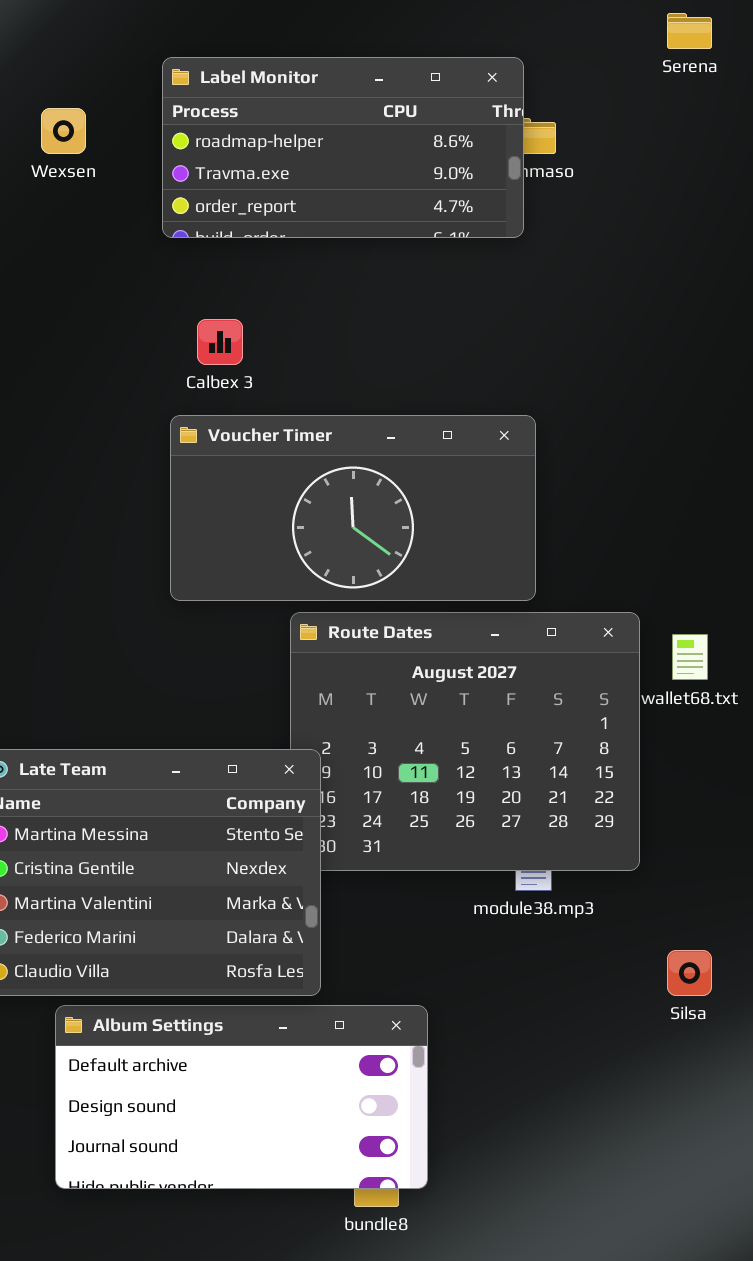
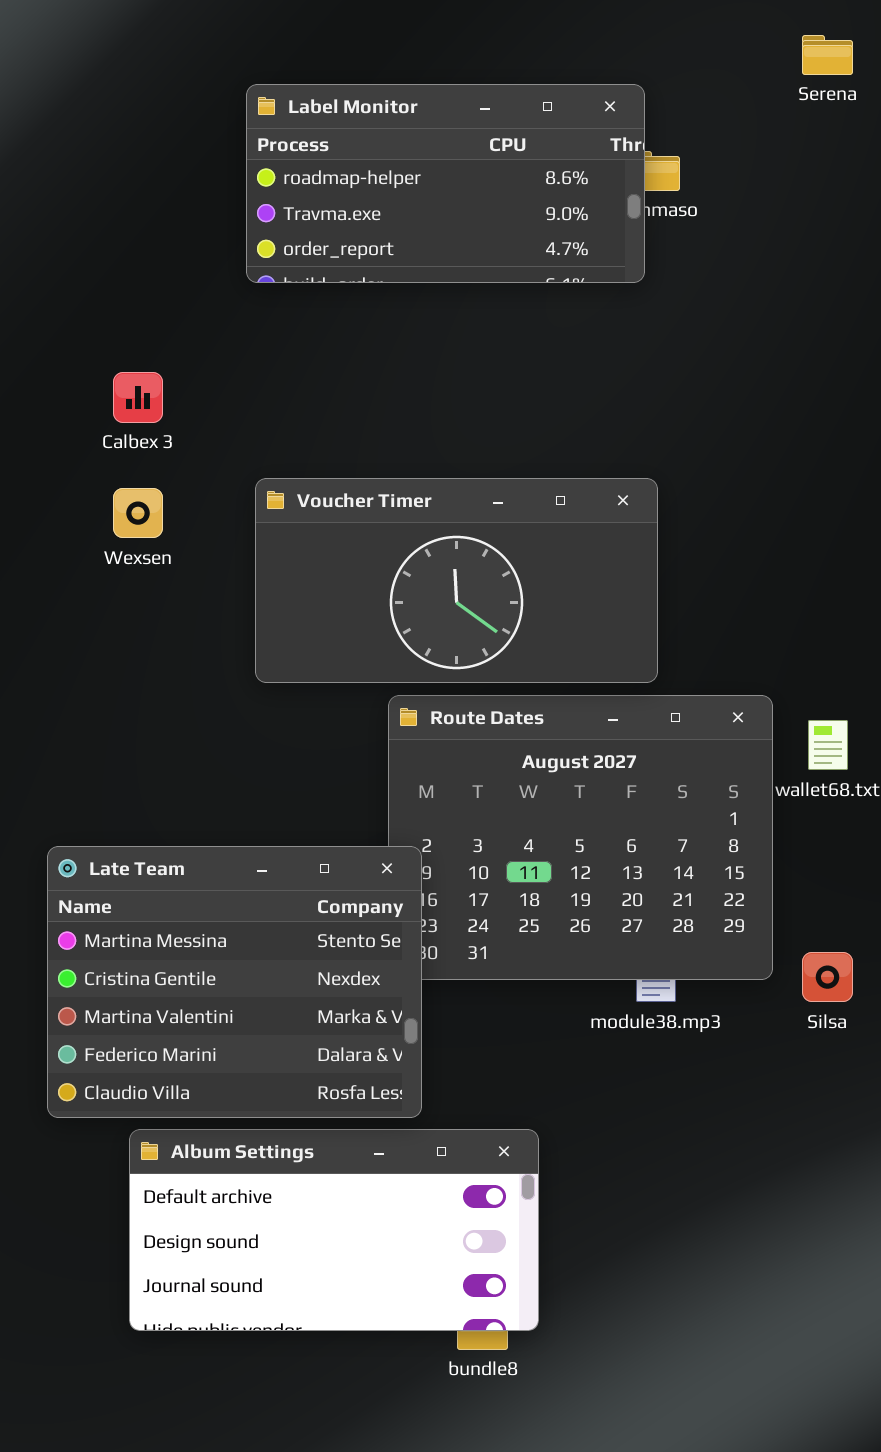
Wexsen: [41,108,86,154] -> [113,488,163,538], moved
Calbex 3: [197,319,243,365] -> [113,372,163,423], moved
Silsa: [667,950,712,996] -> [802,952,853,1002], moved

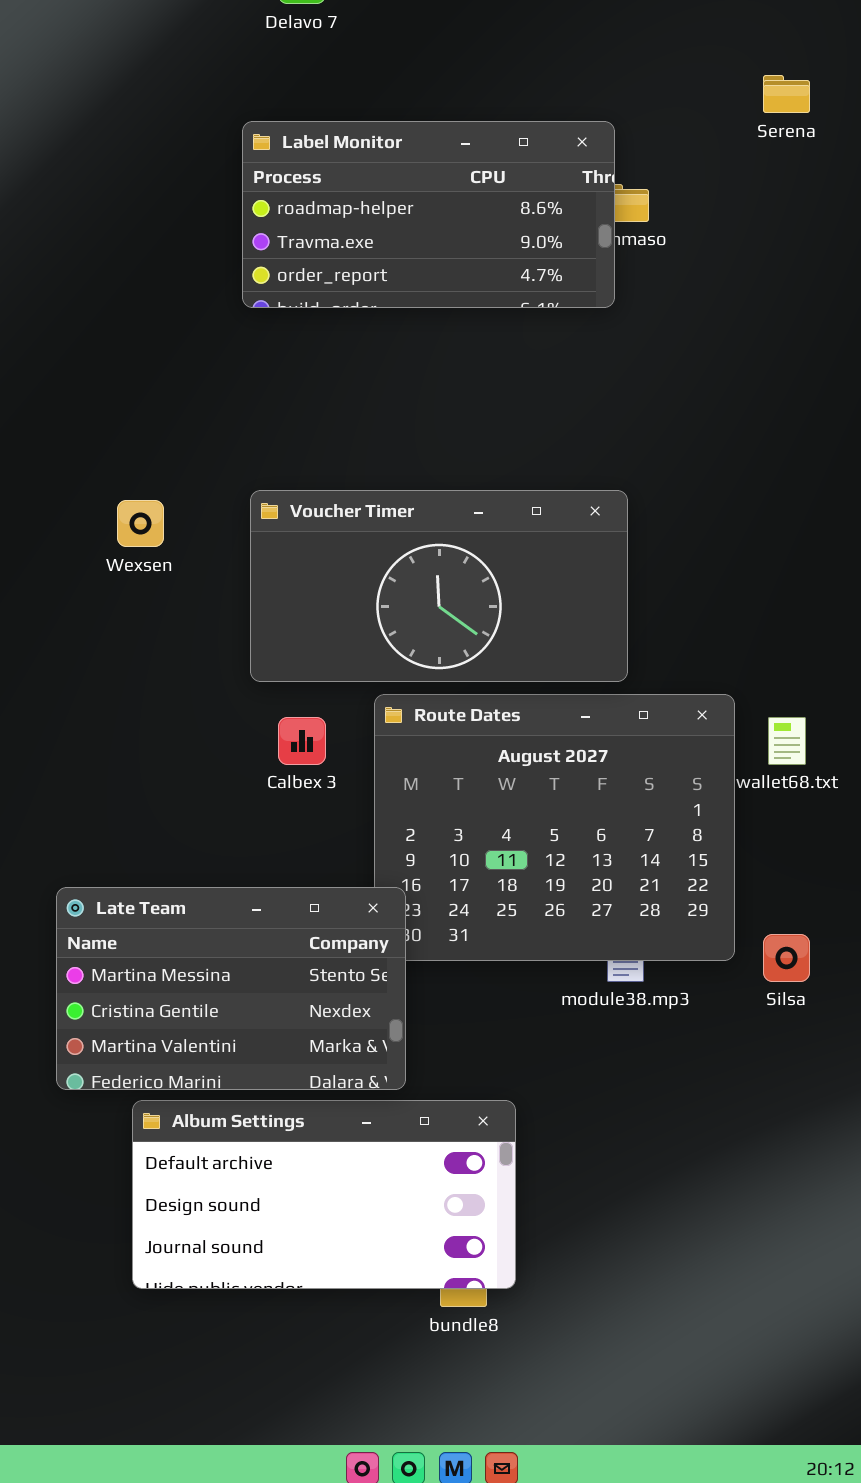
Calbex 3: [113,372,163,423] -> [278,717,326,765], moved
Late Team: [47,846,422,1118] -> [56,887,406,1090], resized

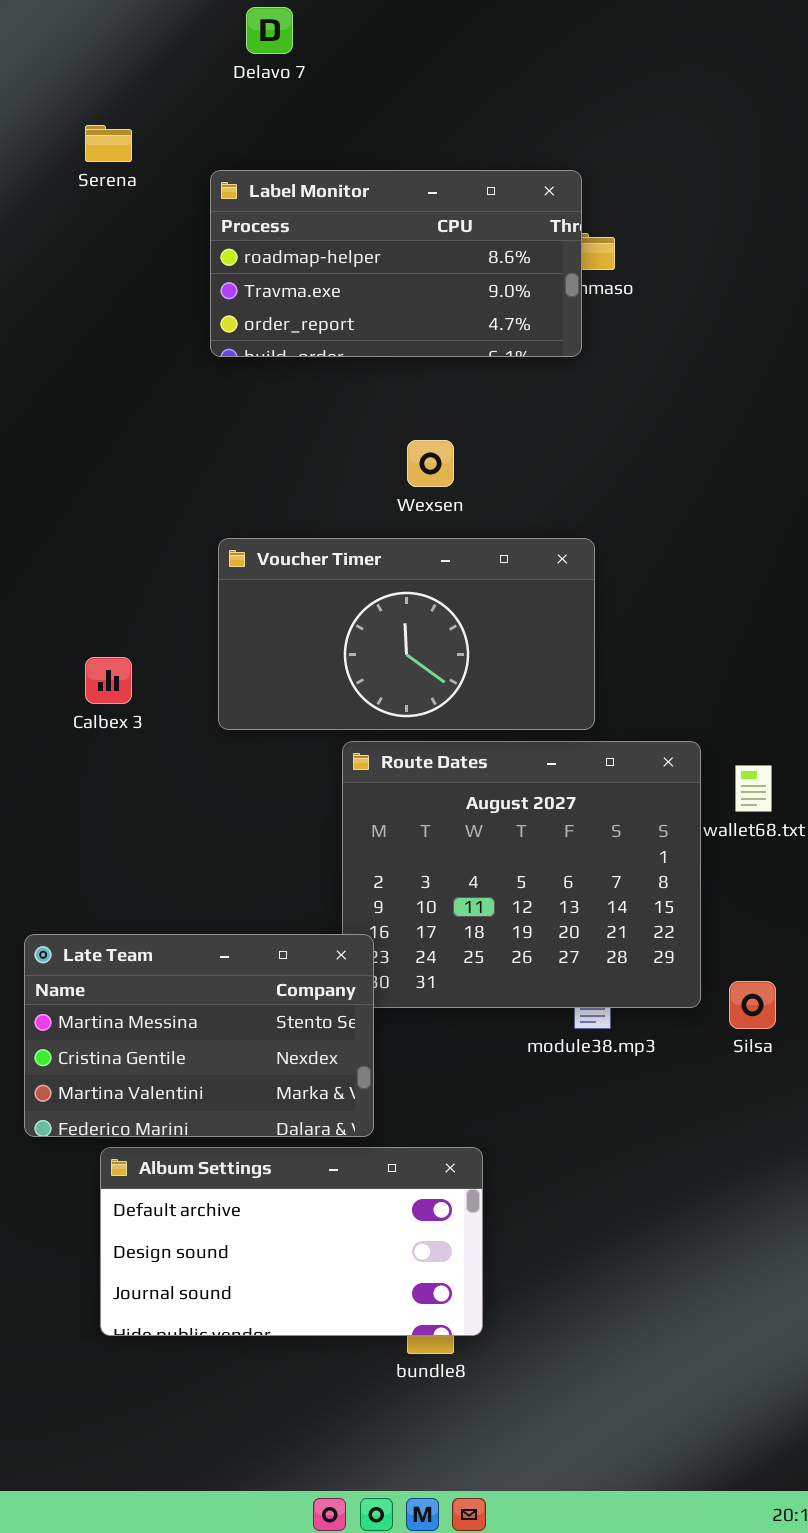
Serena: [763,75,810,113] -> [85,125,132,162], moved
Wexsen: [117,500,164,547] -> [407,440,454,487], moved
Calbex 3: [278,717,326,765] -> [85,657,132,704], moved

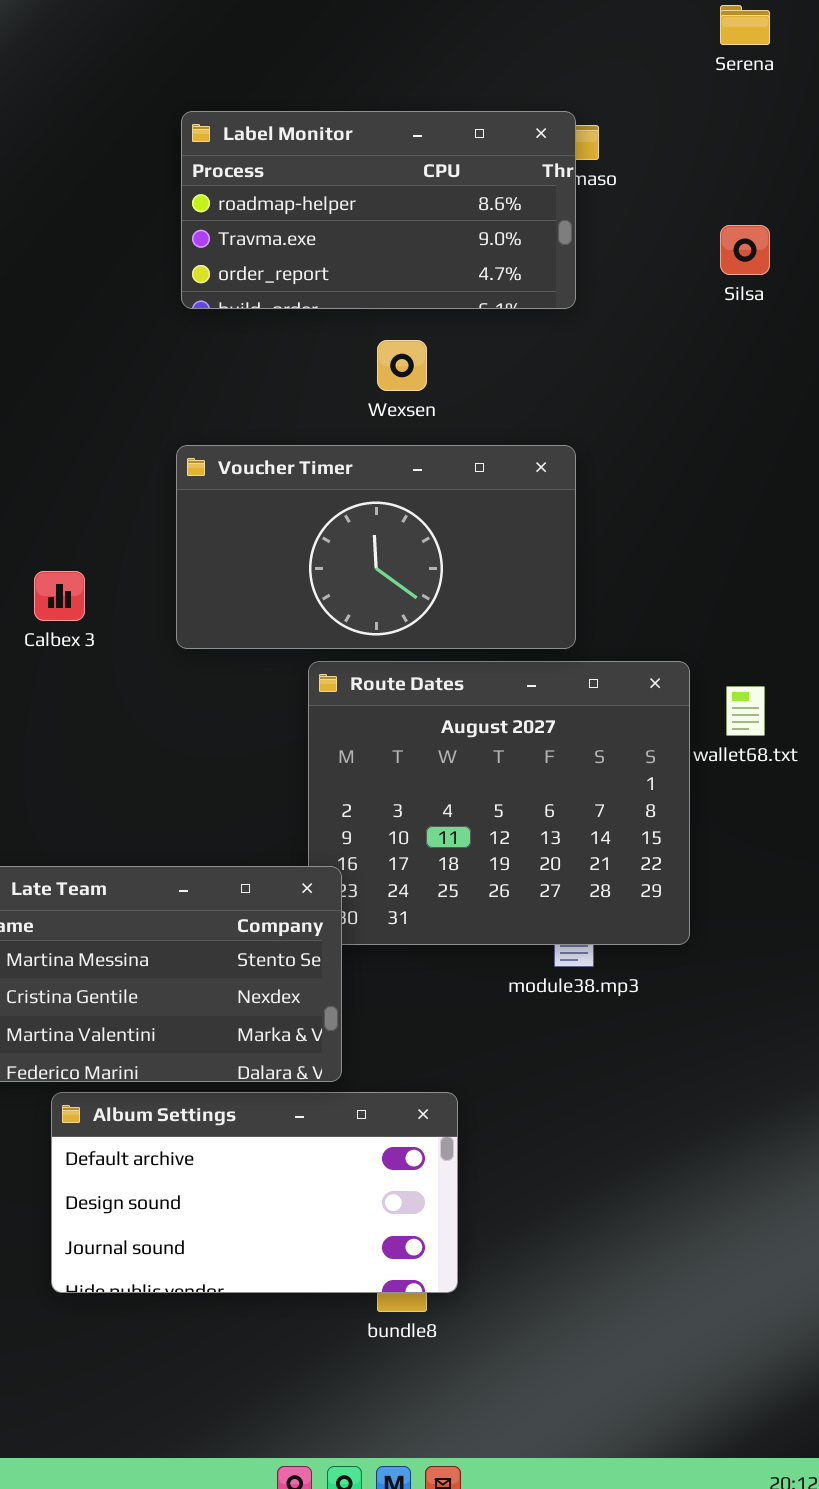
Serena: [85,125,132,162] -> [720,5,770,45], moved
Label Monitor: [210,170,582,357] -> [181,111,576,309], moved
Silsa: [729,981,776,1029] -> [720,225,770,275], moved

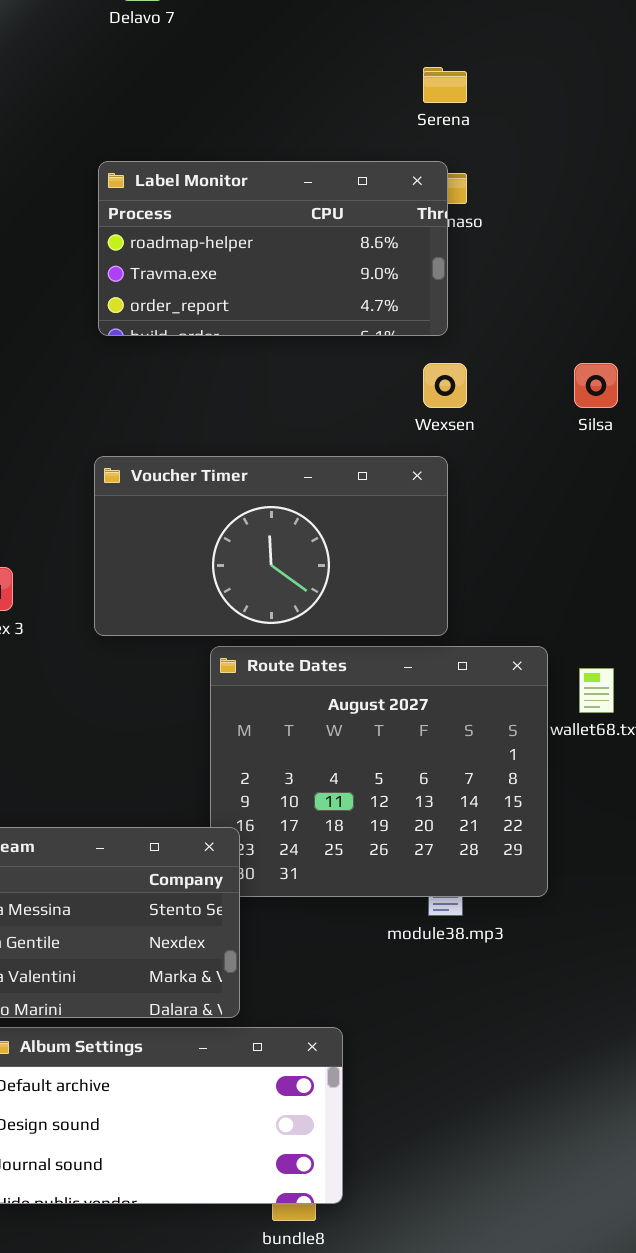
Serena: [720,5,770,45] -> [423,67,467,103], moved
Silsa: [720,225,770,275] -> [574,363,618,408], moved
Wexsen: [377,340,427,391] -> [423,363,467,408], moved

